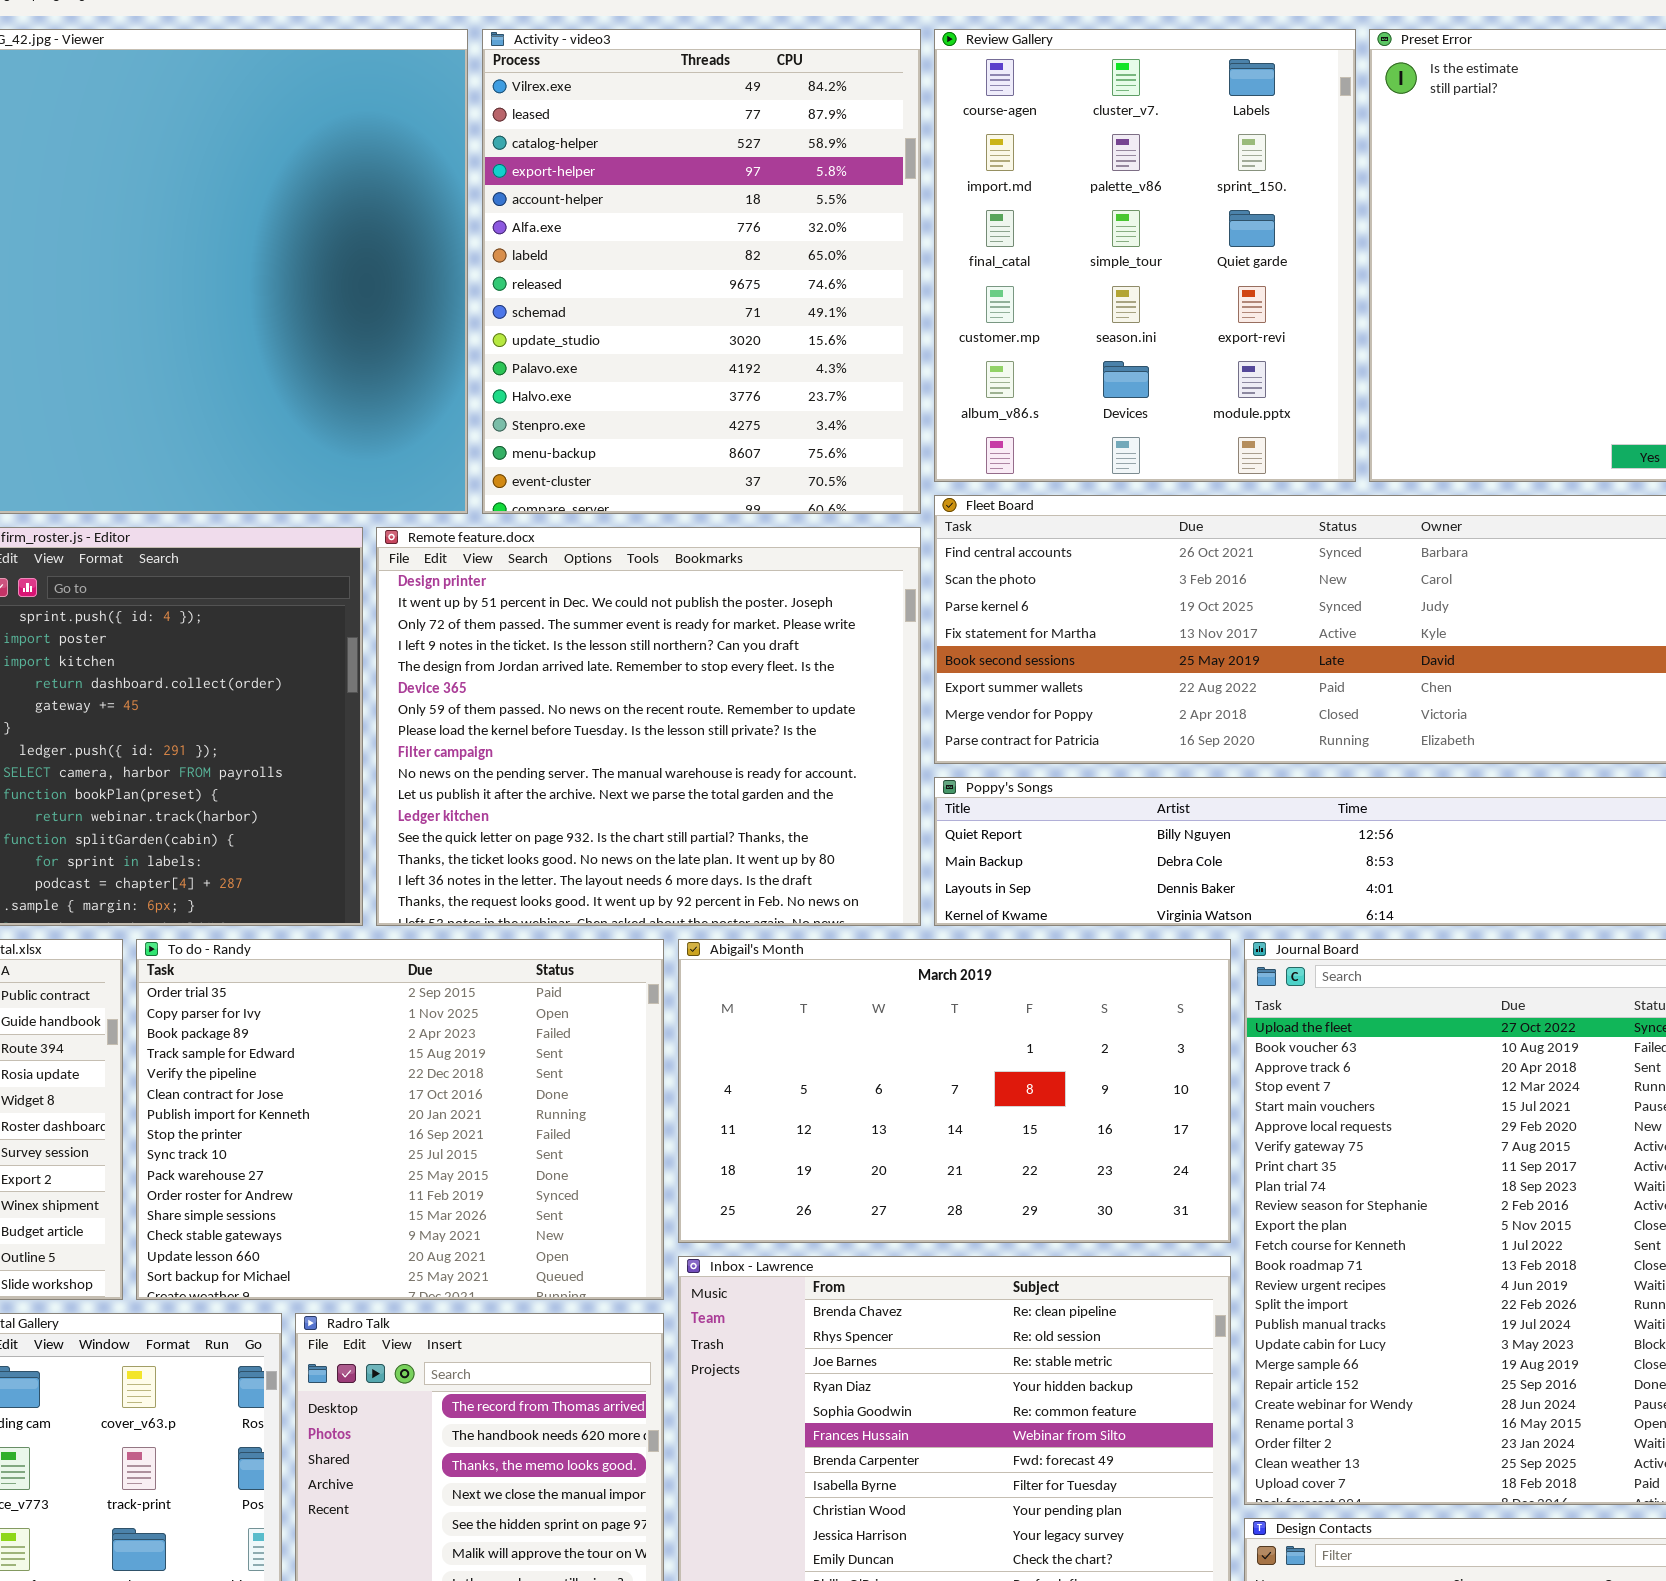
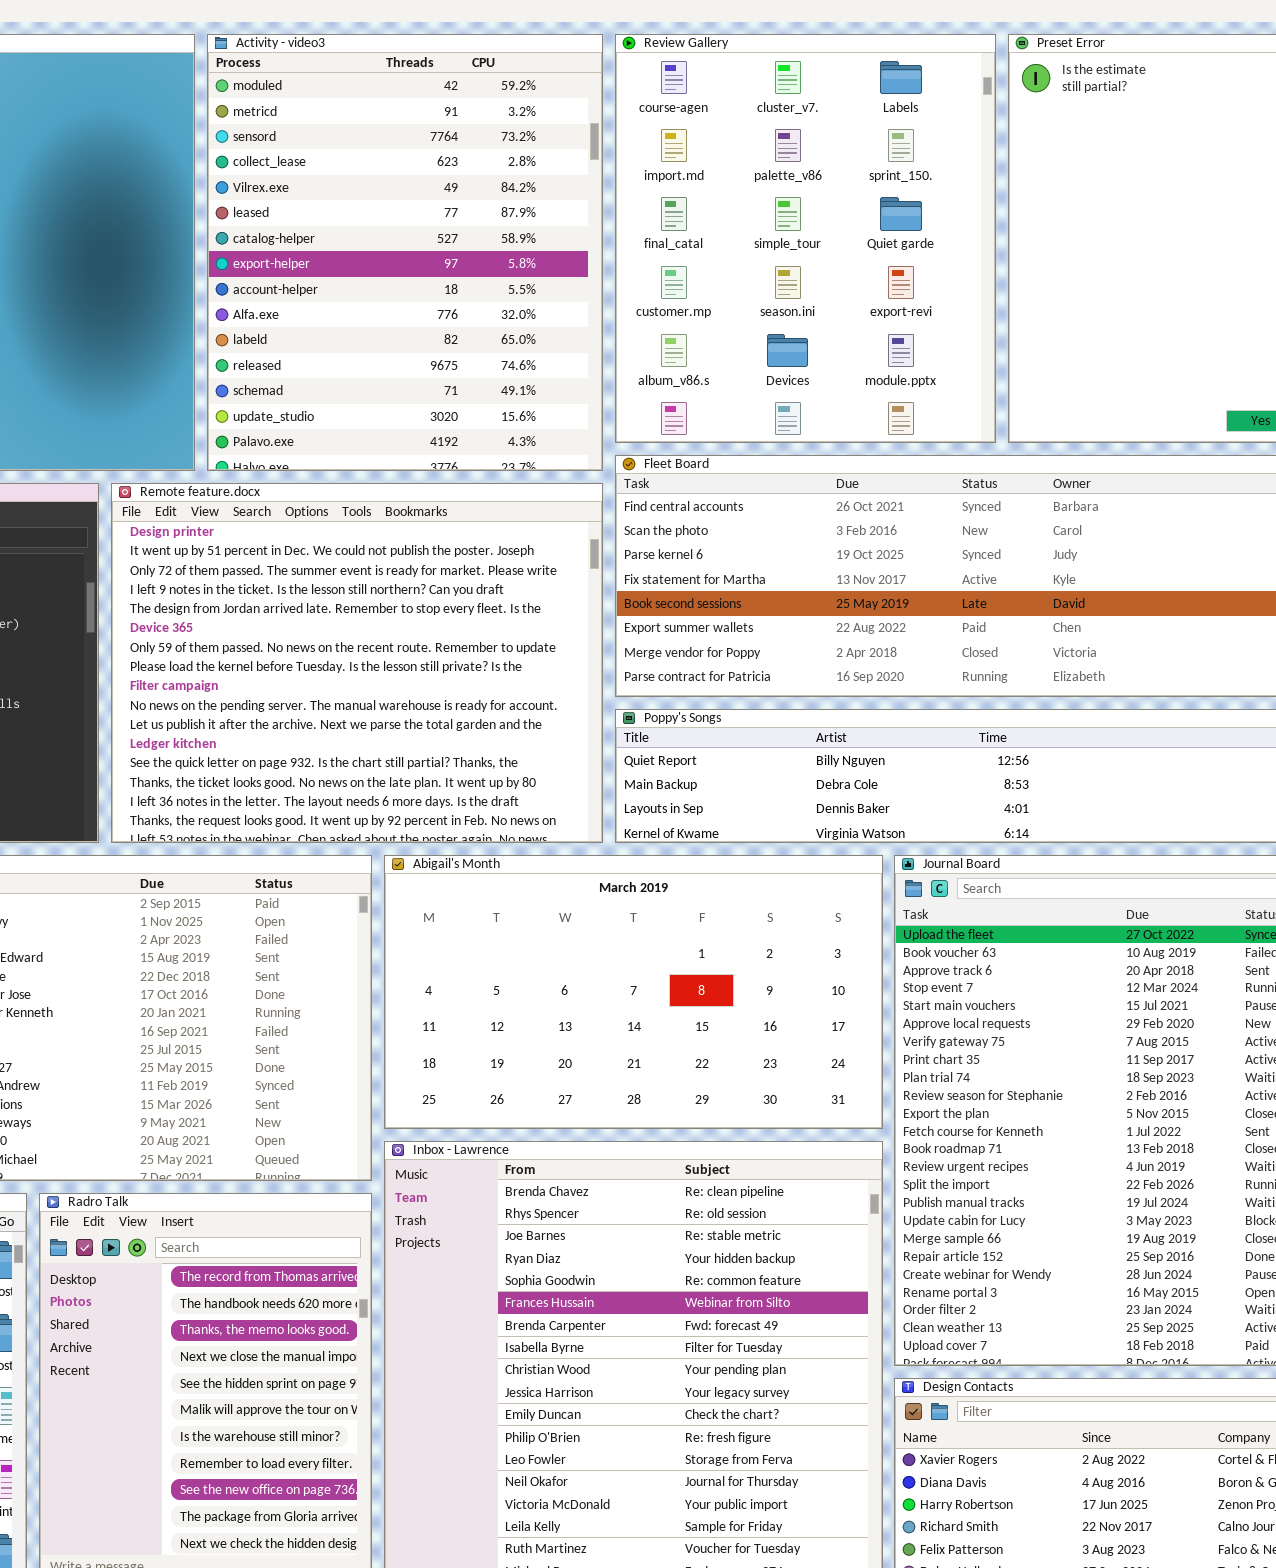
Activity - video3: [482,29,921,514] -> [207,34,603,471], scrolled up 4 rows

